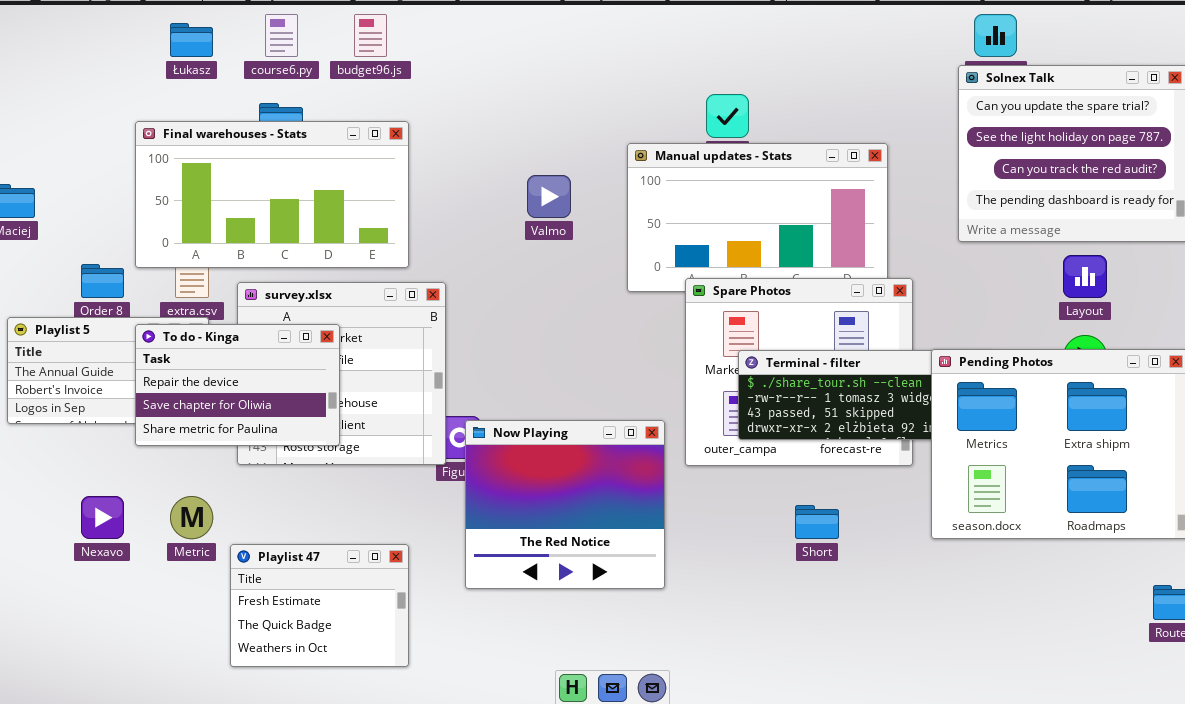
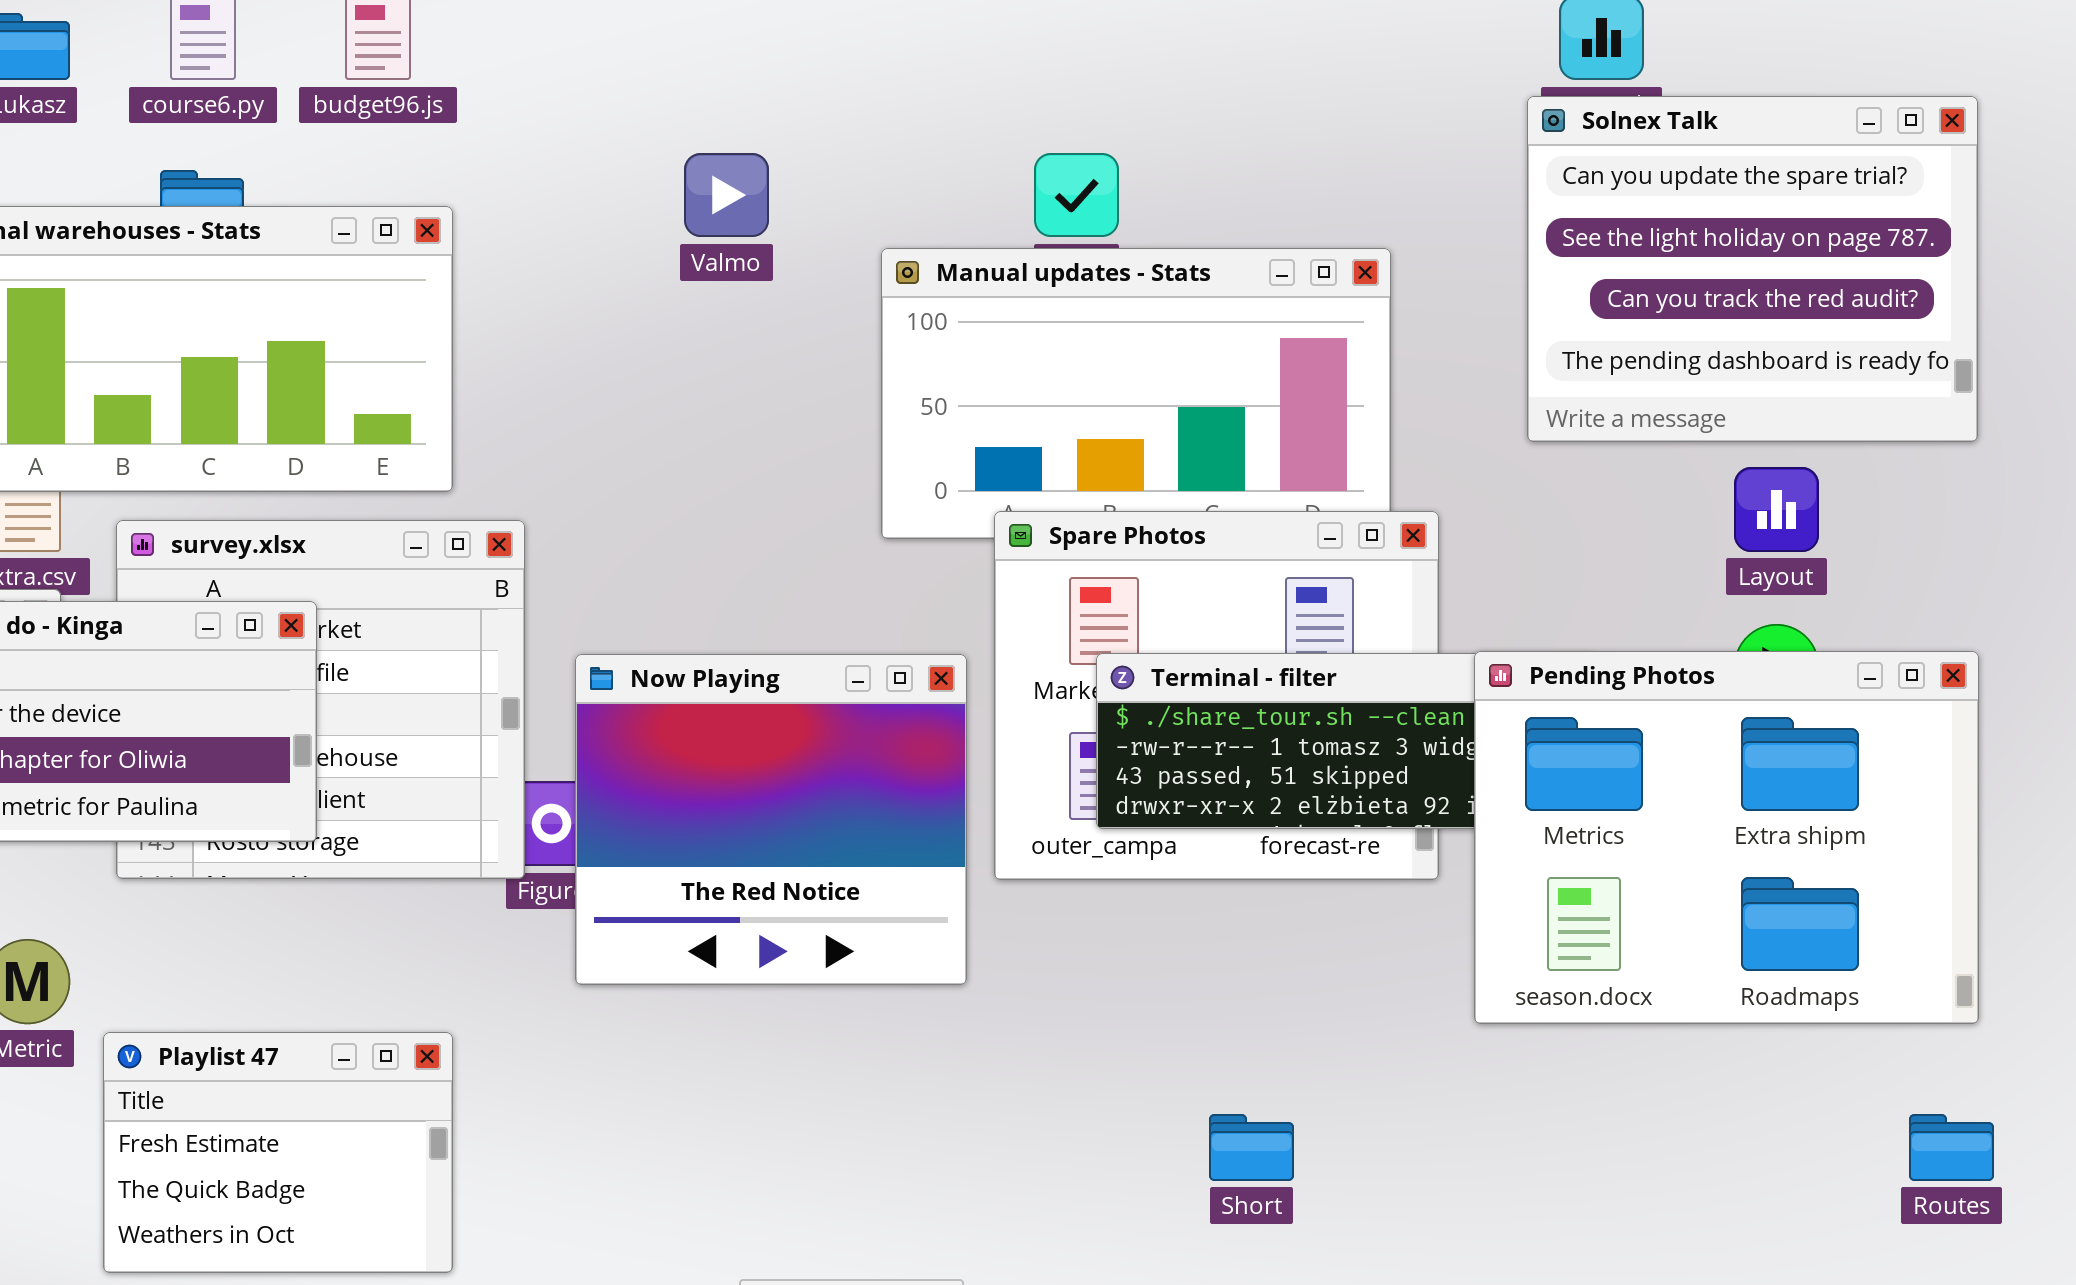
Valmo: [527,175,571,218] -> [684,153,769,237], moved
Now Playing: [465,420,665,589] -> [575,654,967,985], moved
Short: [795,505,839,539] -> [1209,1114,1294,1181], moved

